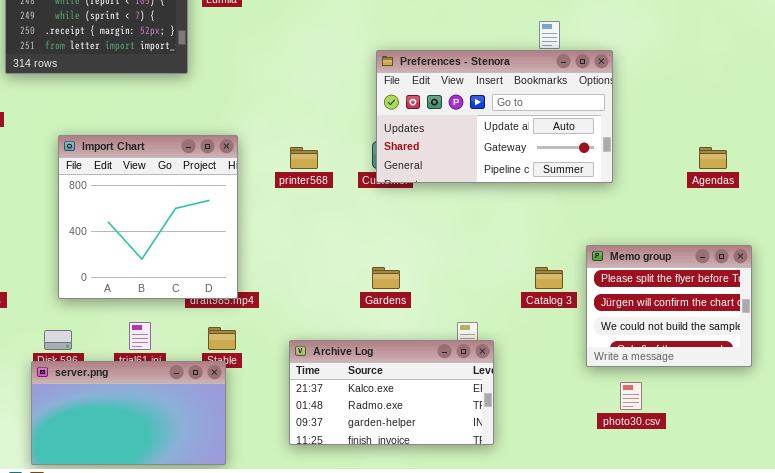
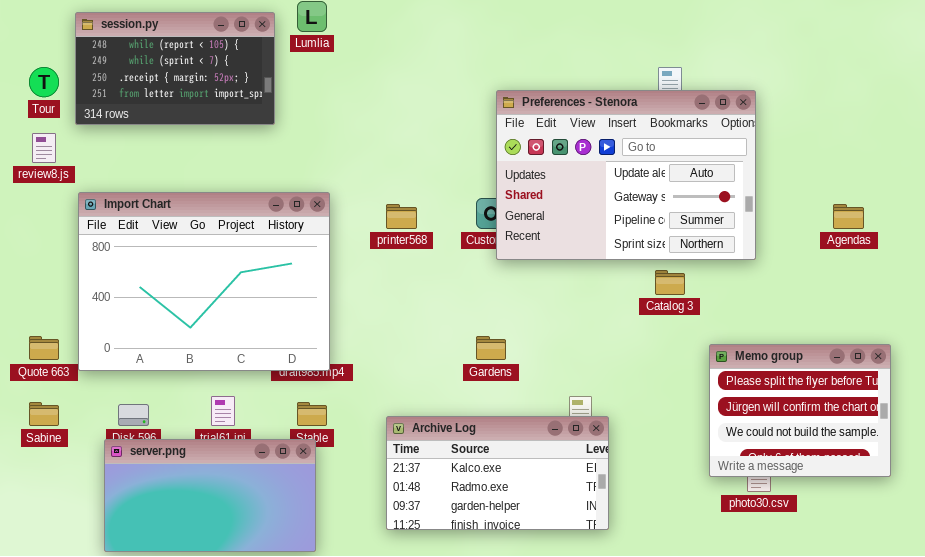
Preferences - Stenora: [376,50,613,183] -> [496,90,756,260], moved, resized
Import Chart: [58,135,238,299] -> [78,192,330,371], resized
Memo group: [586,245,752,367] -> [709,344,891,477], moved
Catalog 3: [535,267,563,289] -> [655,270,685,295], moved

